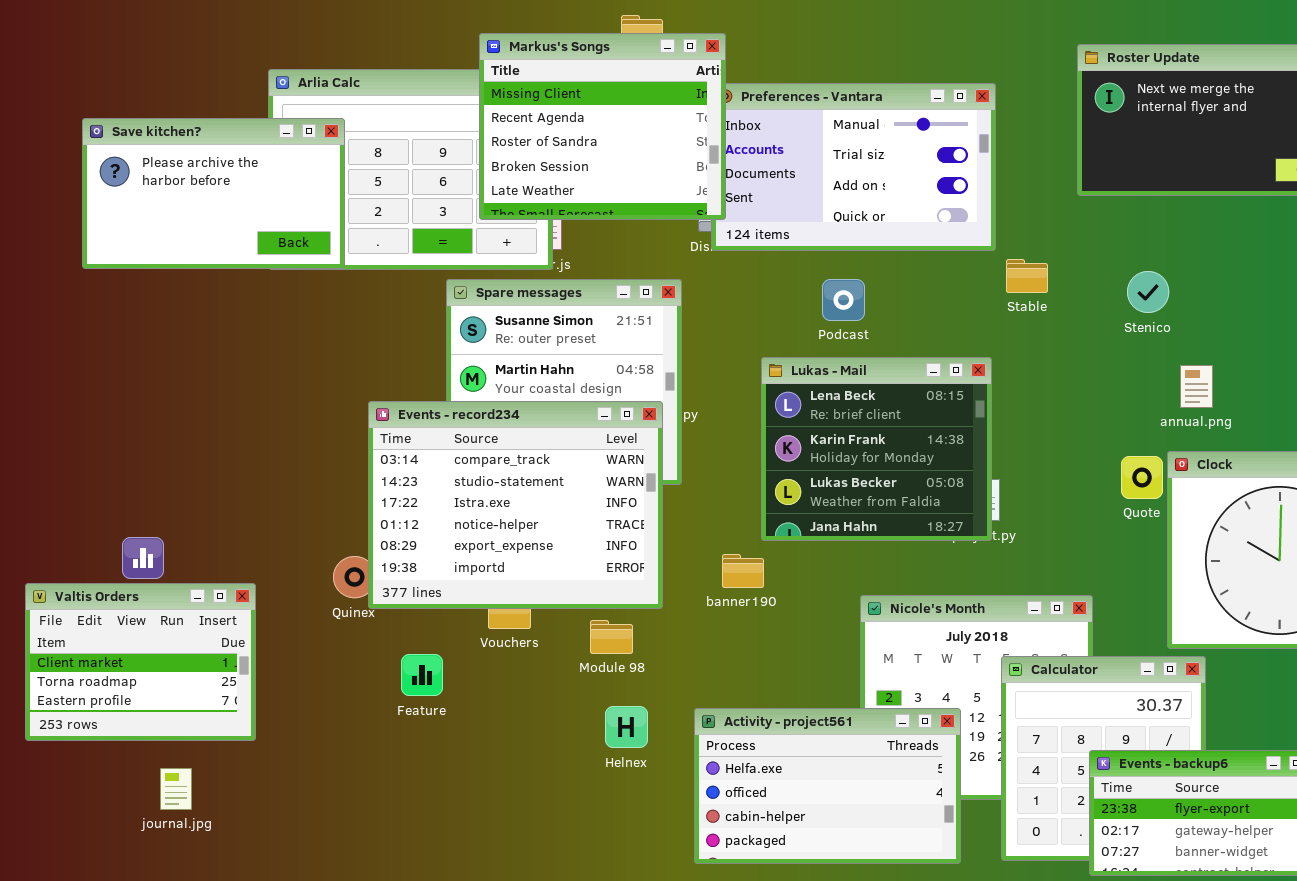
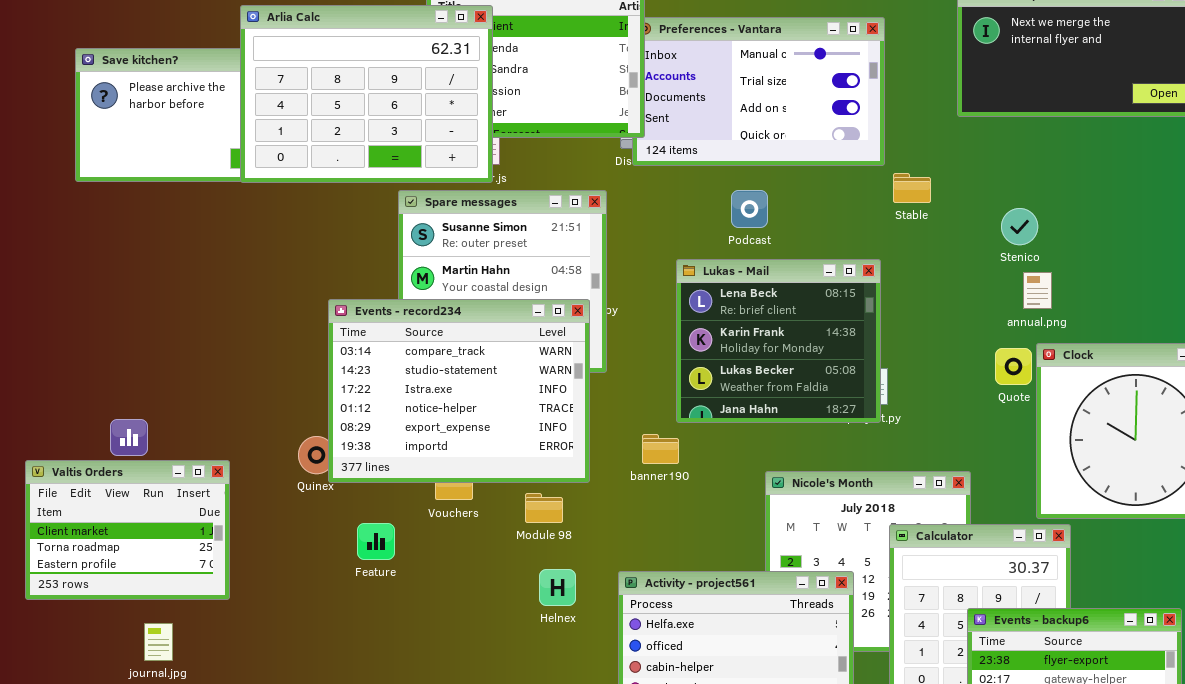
Arlia Calc: [268,69,553,270] -> [240,5,493,183], raised
Stenico: [1127,271,1169,313] -> [1001,208,1038,245], moved
annual.png: [1180,365,1213,408] -> [1023,272,1052,309], moved

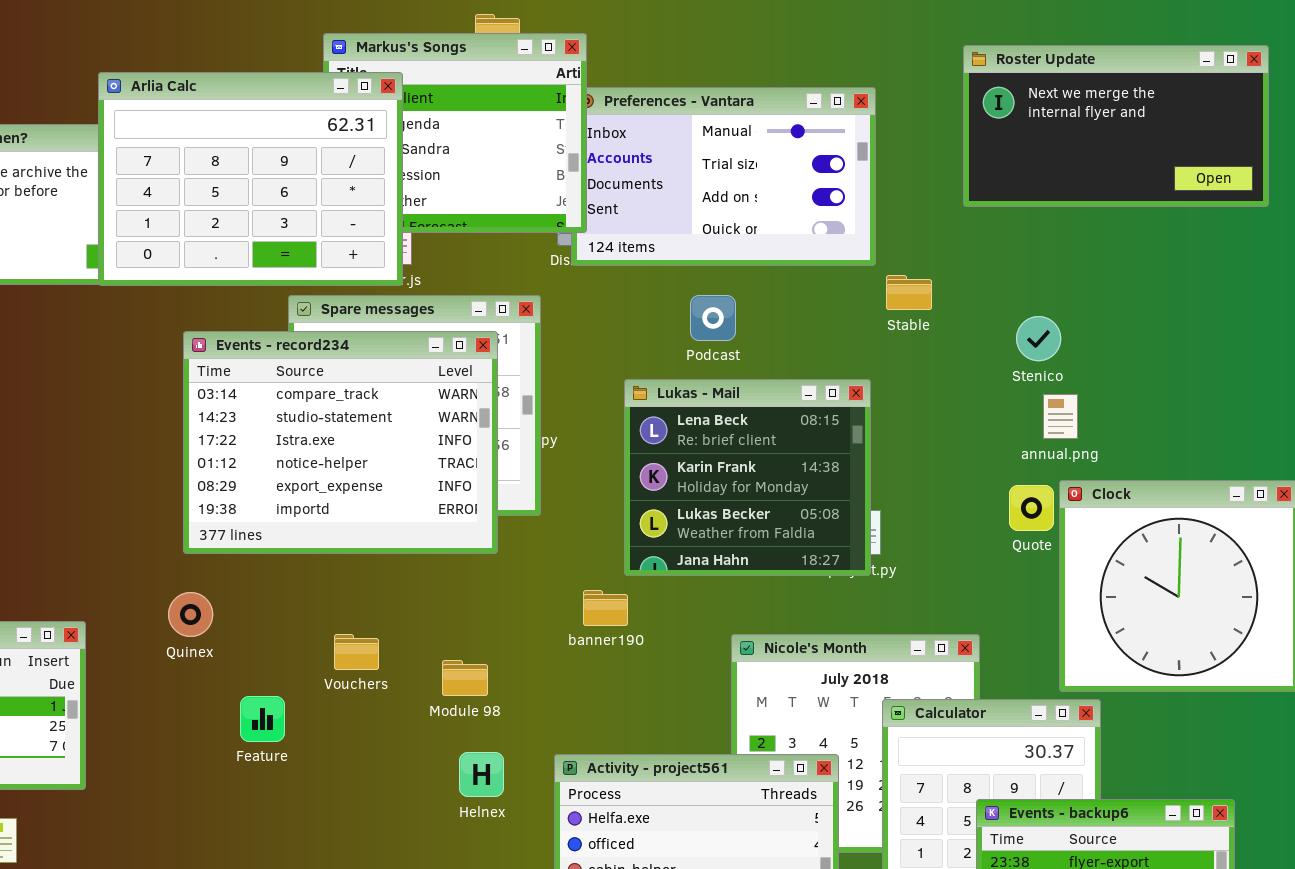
Events - record234: [328,299,590,483] -> [183,331,498,554], moved

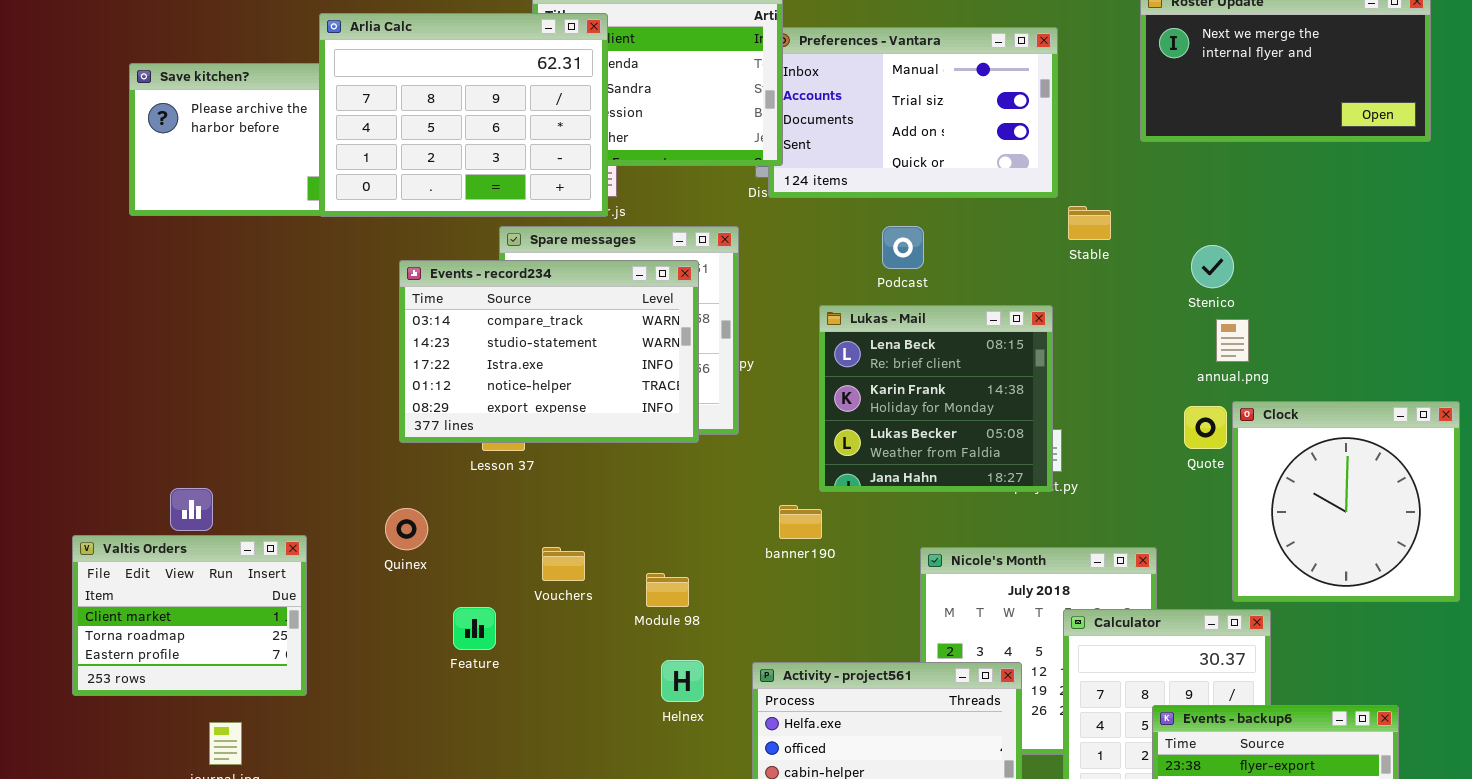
Events - record234: [183,331,498,554] -> [399,260,699,443], resized

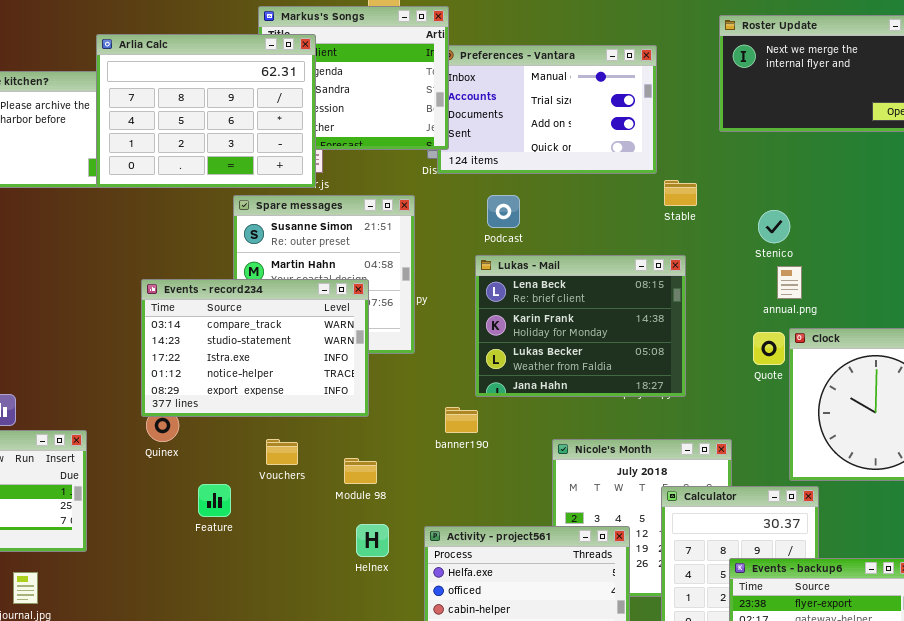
Podcast: [882,226,924,269] -> [487,195,520,228], moved
Events - record234: [399,260,699,443] -> [141,279,369,417], moved
Lukas - Mail: [819,305,1053,492] -> [475,255,686,397], resized

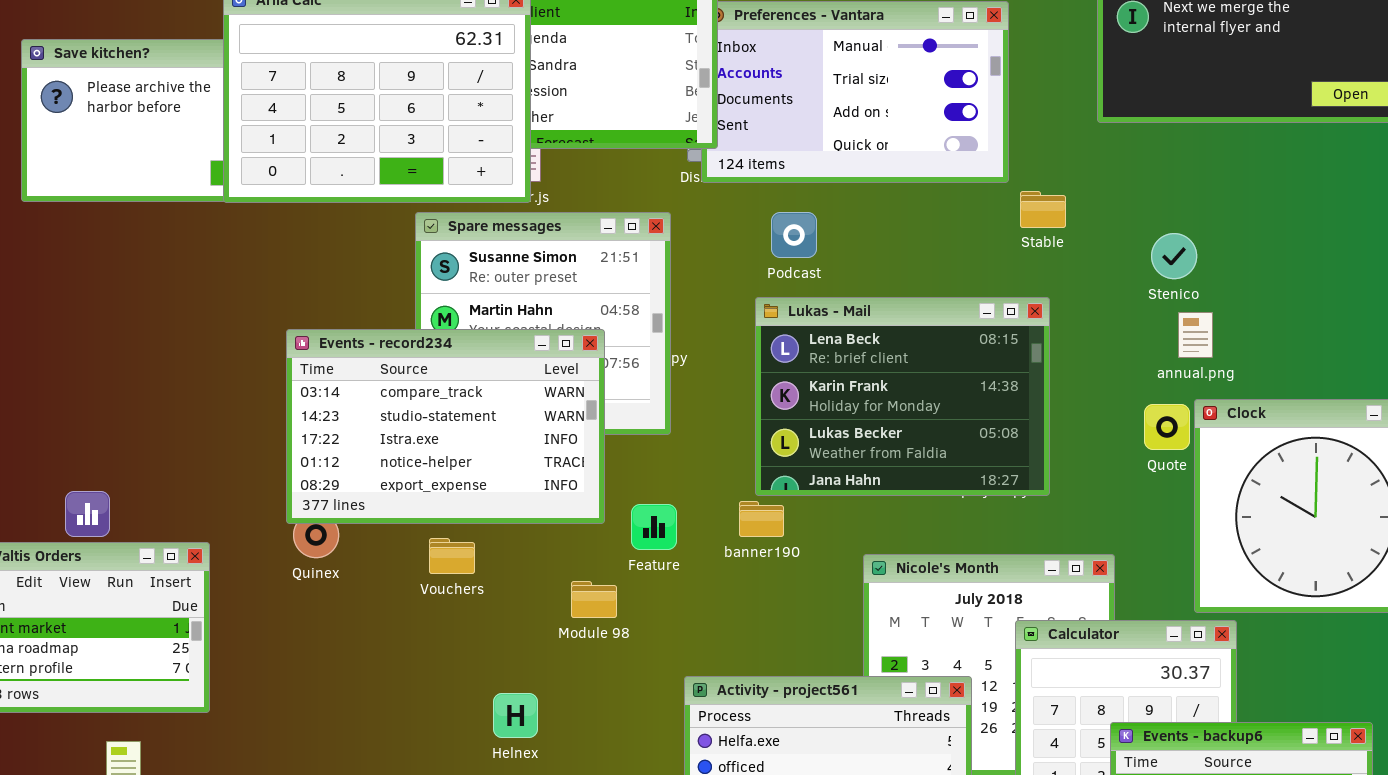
banner190: [445,407,478,433] -> [739,501,784,537], moved
Vouchers: [266,439,298,465] -> [429,538,475,574], moved
Feature: [198,484,231,517] -> [631,504,677,550], moved
Helnex: [356,524,389,557] -> [493,693,538,738], moved

